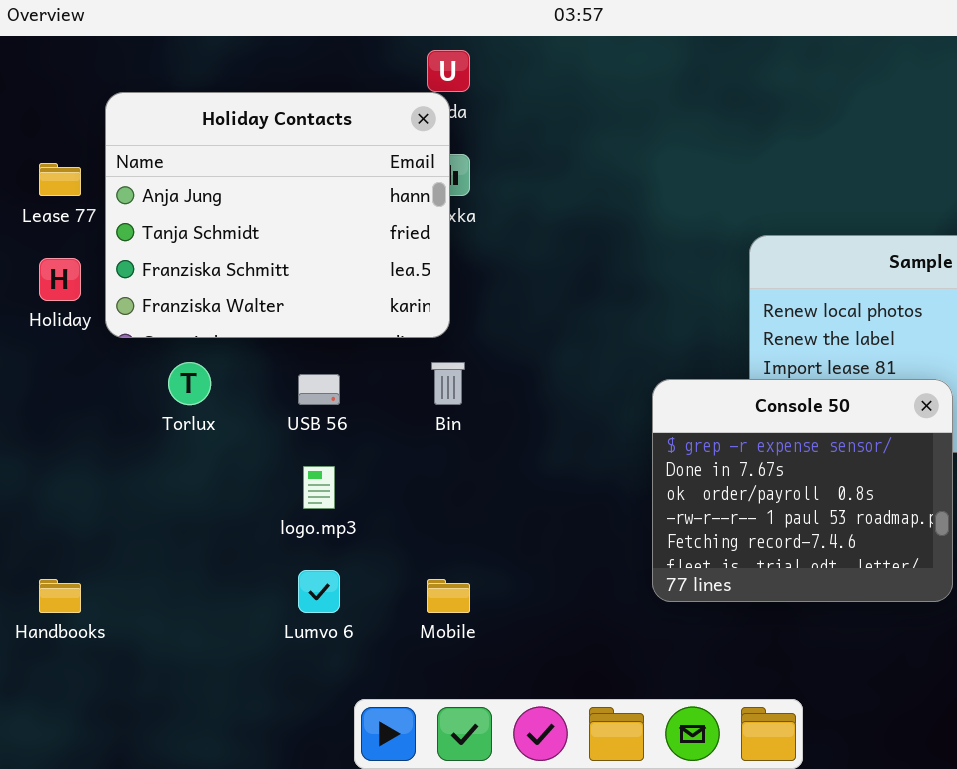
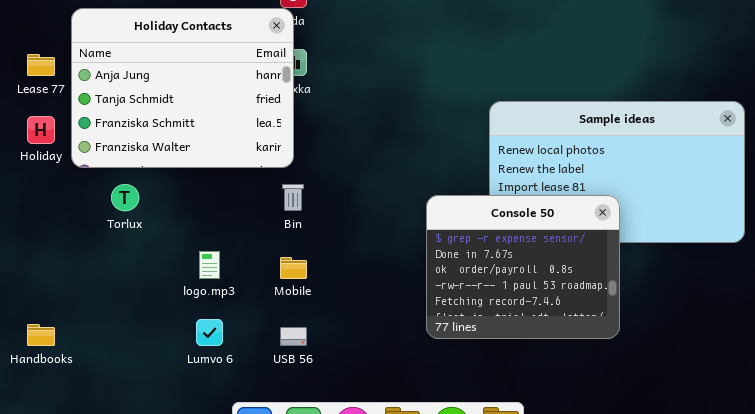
USB 56: [298,374,340,405] -> [280,327,307,346], moved
Mobile: [427,579,470,613] -> [280,257,307,279], moved

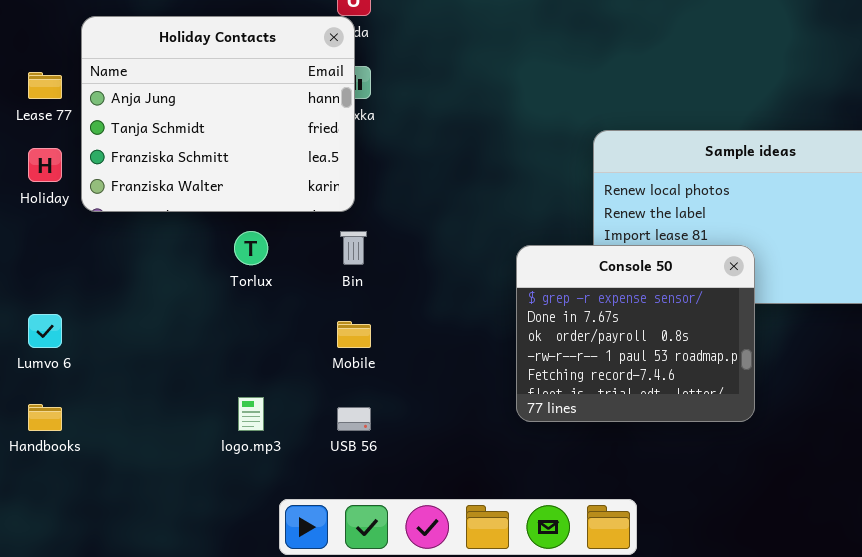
Torlux: [111,184,139,211] -> [234,231,268,265], moved
logo.mp3: [199,251,220,279] -> [238,397,264,431], moved
Lumvo 6: [196,319,223,346] -> [28,314,62,348], moved

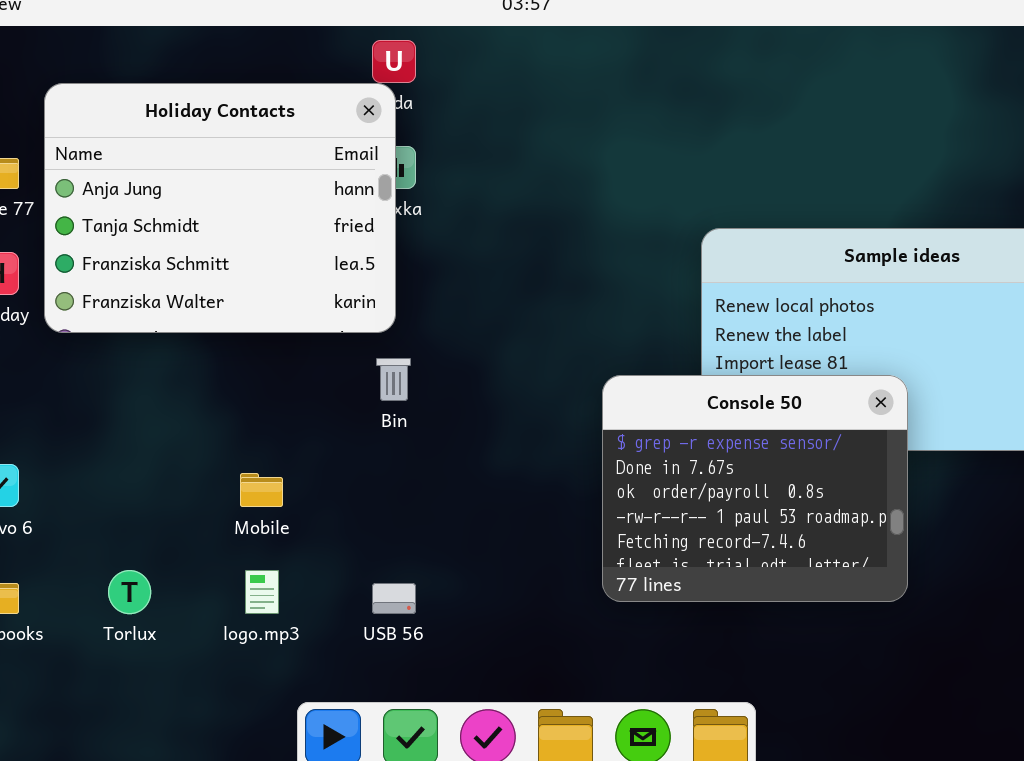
Torlux: [234,231,268,265] -> [108,570,151,614], moved
Mobile: [337,321,371,348] -> [240,473,283,507], moved

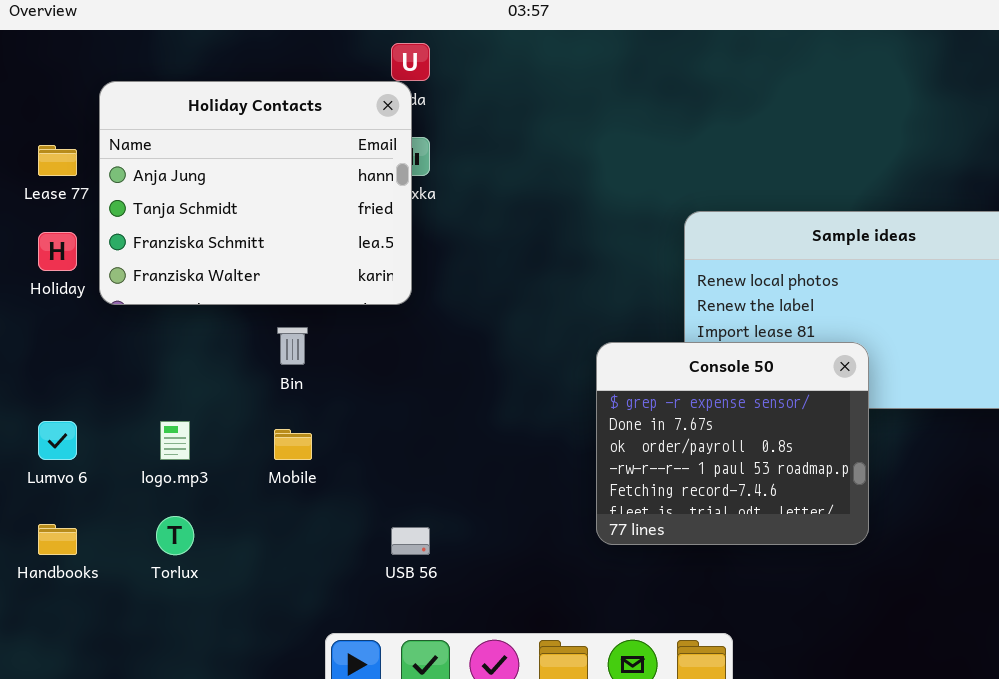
Bin: [376,358,411,401] -> [277,327,308,365], moved
logo.mp3: [245,570,279,614] -> [160,421,190,460], moved

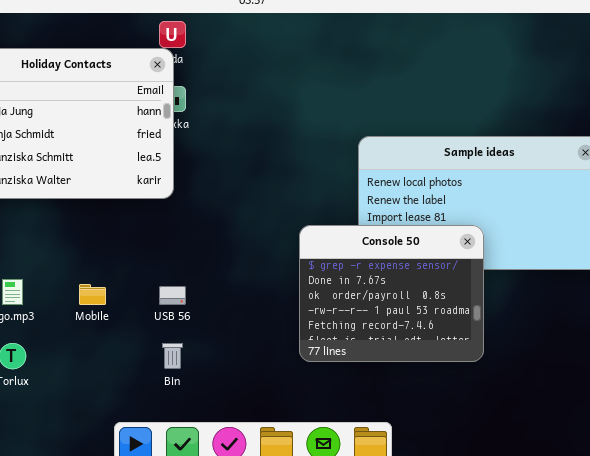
Bin: [277,327,308,365] -> [162,343,183,369], moved
USB 56: [391,527,430,555] -> [159,286,186,305], moved

